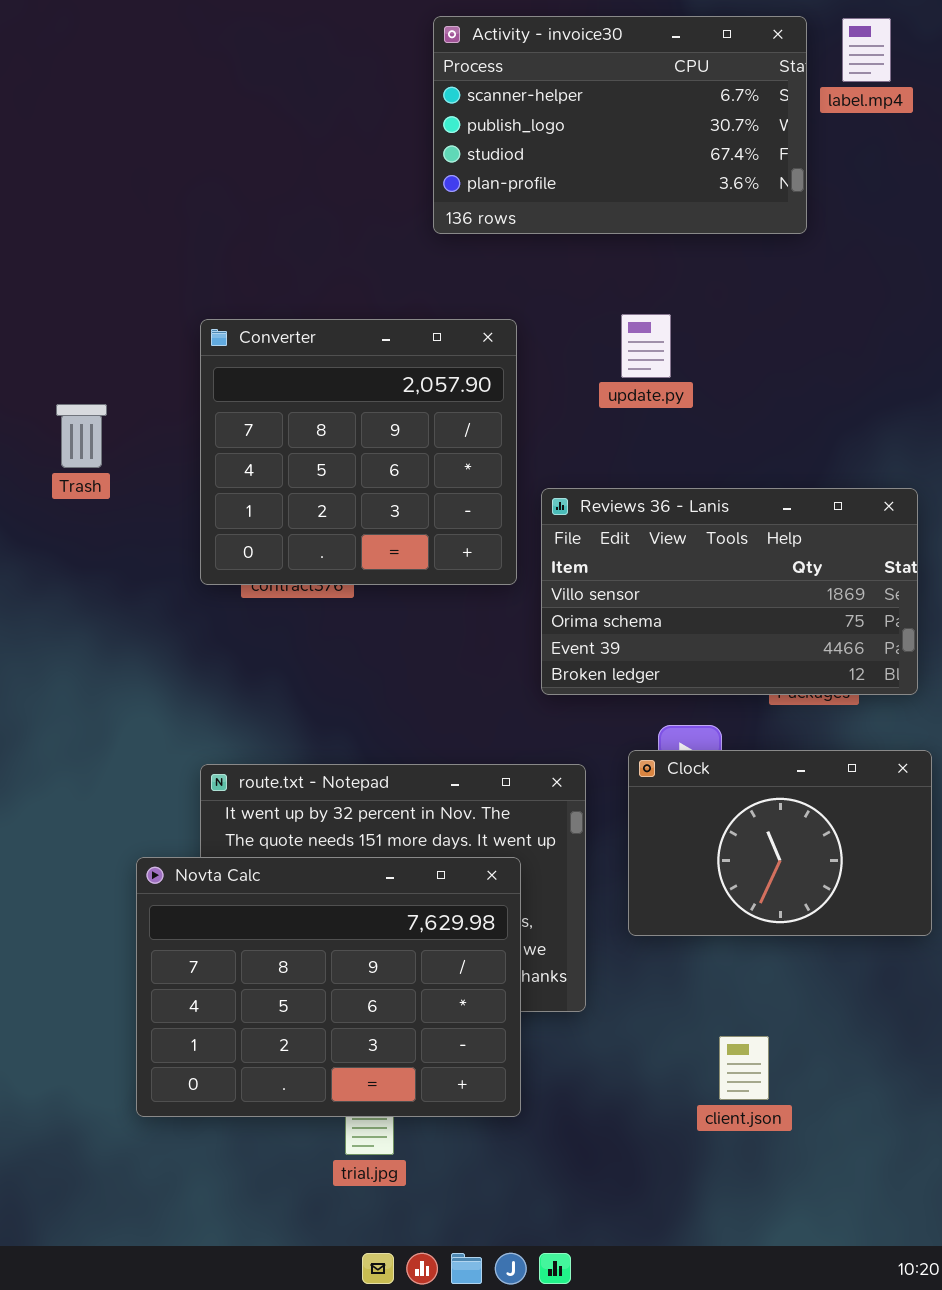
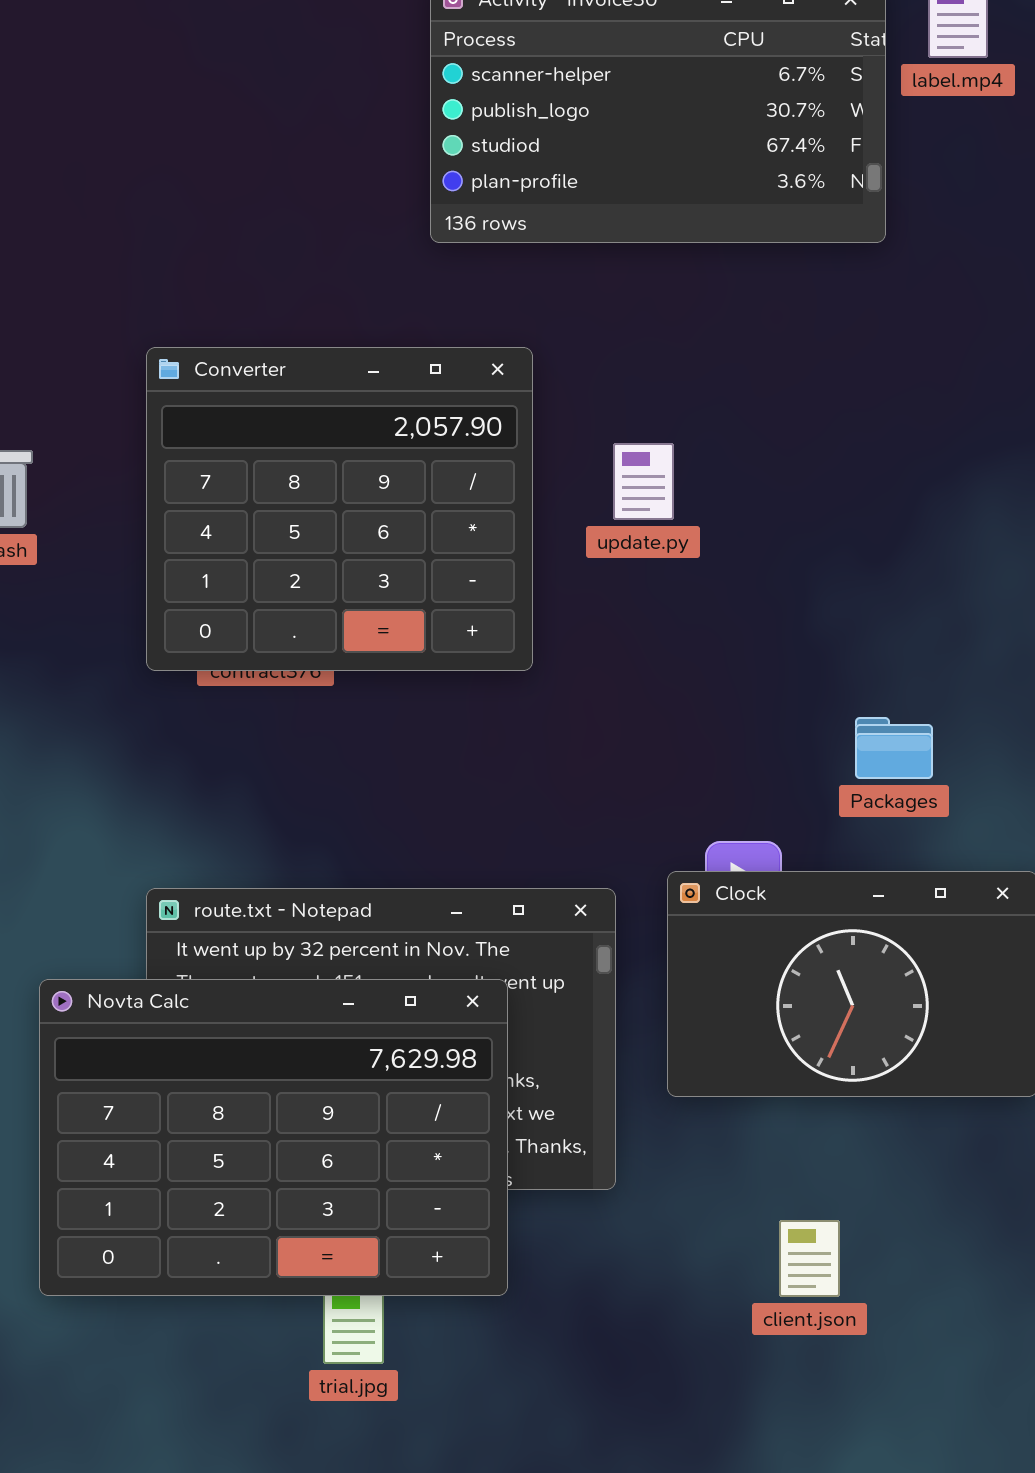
update.py: [621,314,671,378] -> [613,443,674,520], moved
Reviews 36 - Lanis: [541,488,918,695] -> none, closed
Novta Calc: [136,857,521,1117] -> [39,979,508,1296], moved

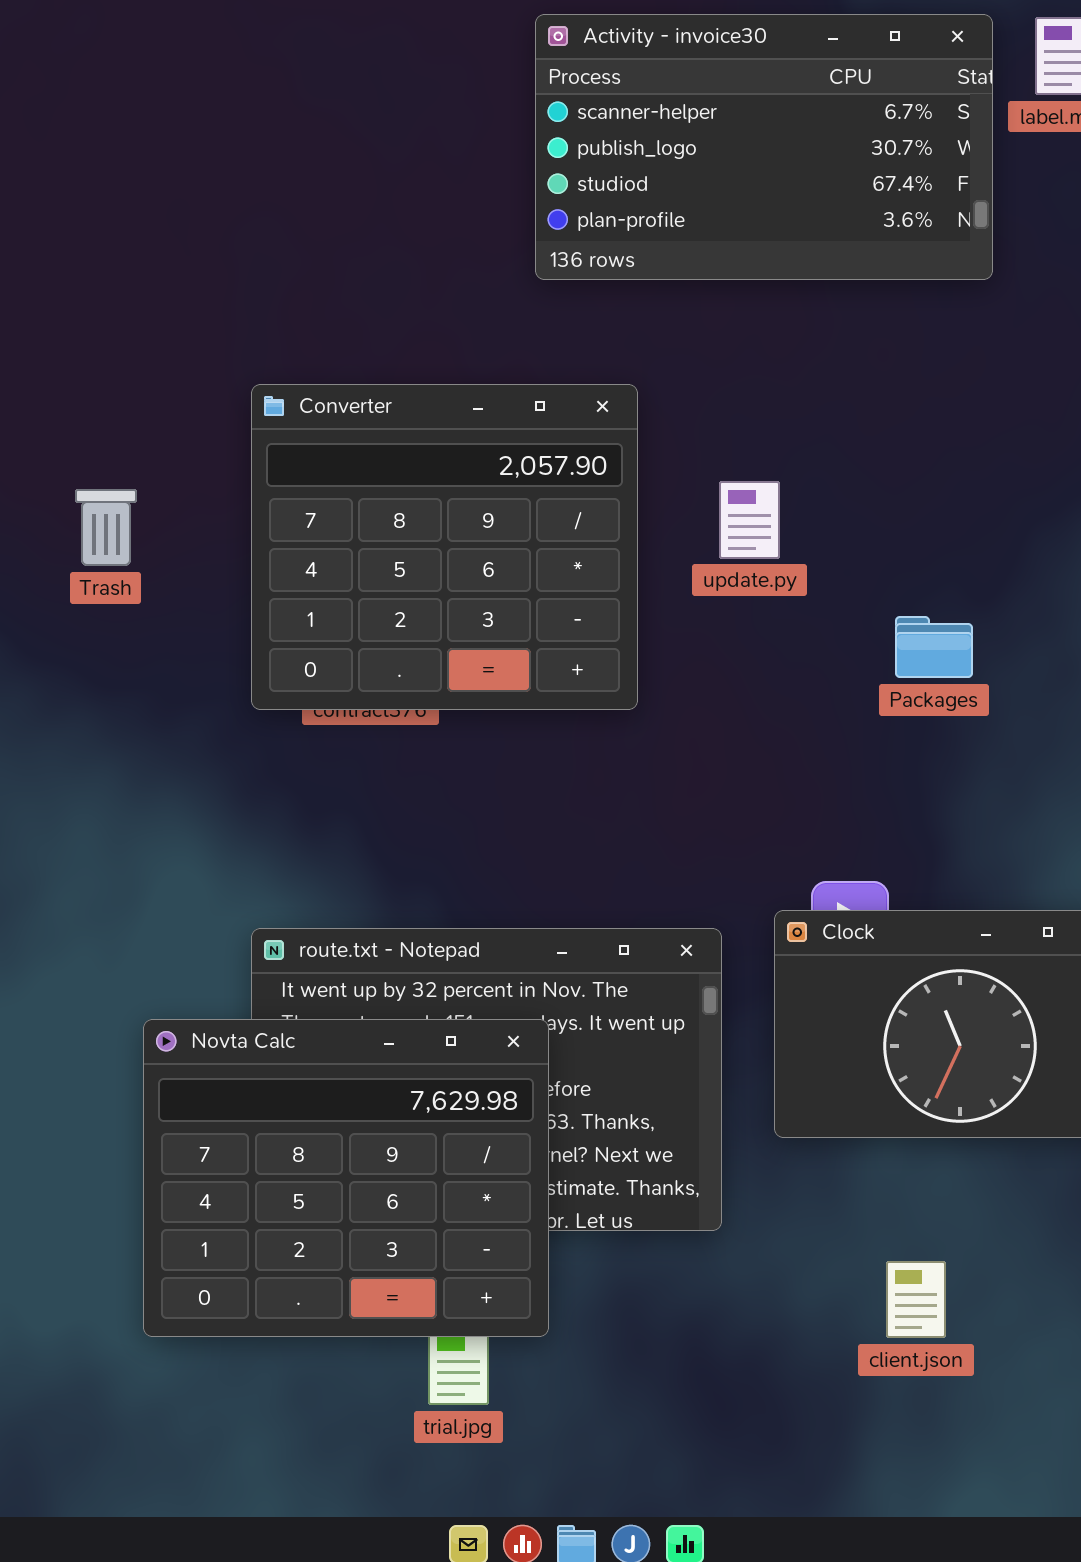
Packages: [855,717,933,779] -> [895,616,973,678], moved
Novta Calc: [39,979,508,1296] -> [143,1019,549,1337], resized

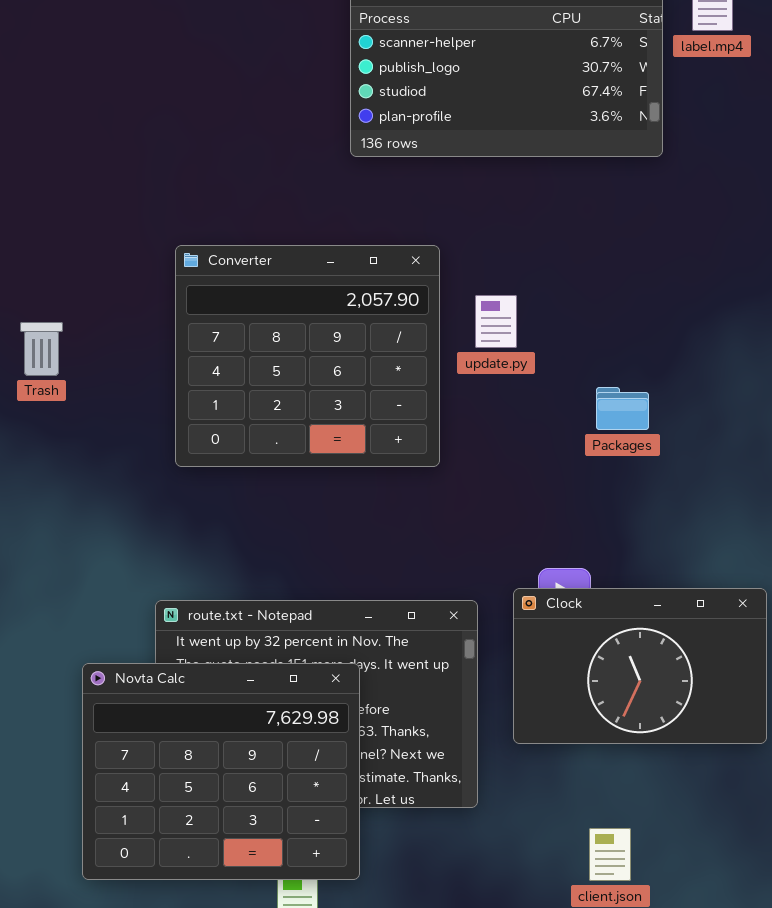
Converter: [251,384,638,710] -> [175,245,440,467], moved
Trash: [75,489,137,566] -> [20,322,63,376], moved

